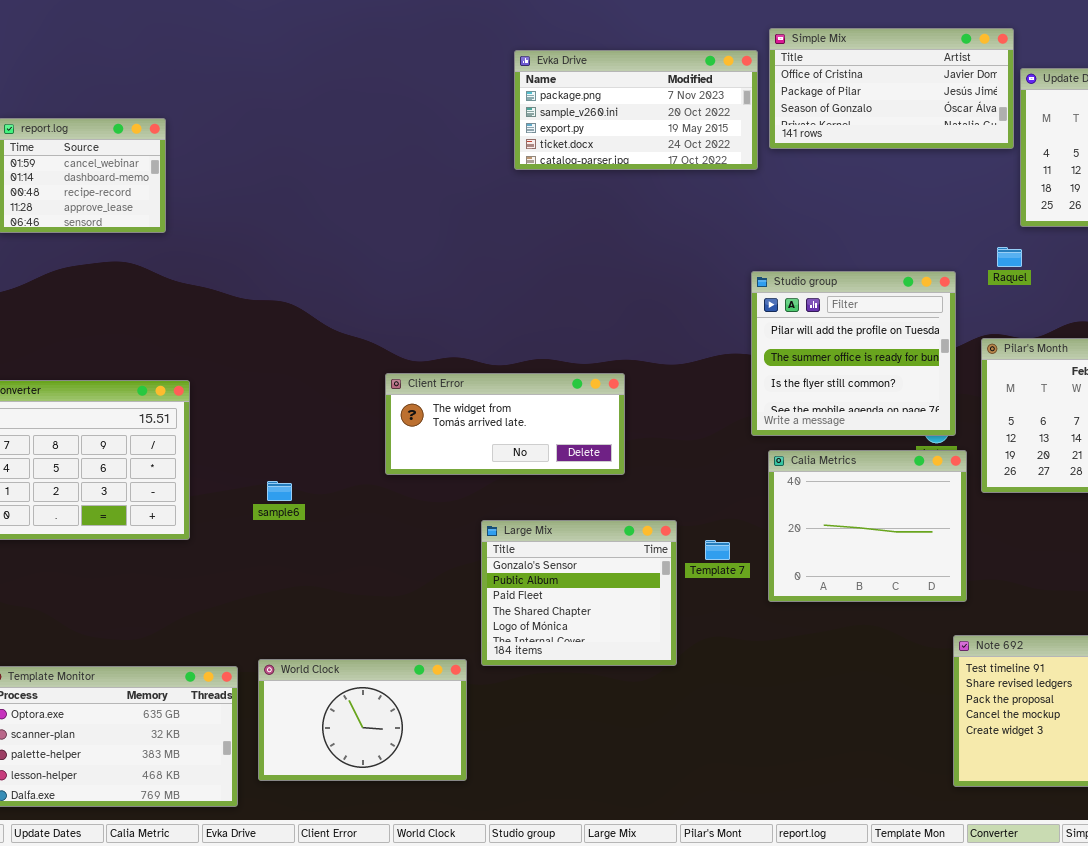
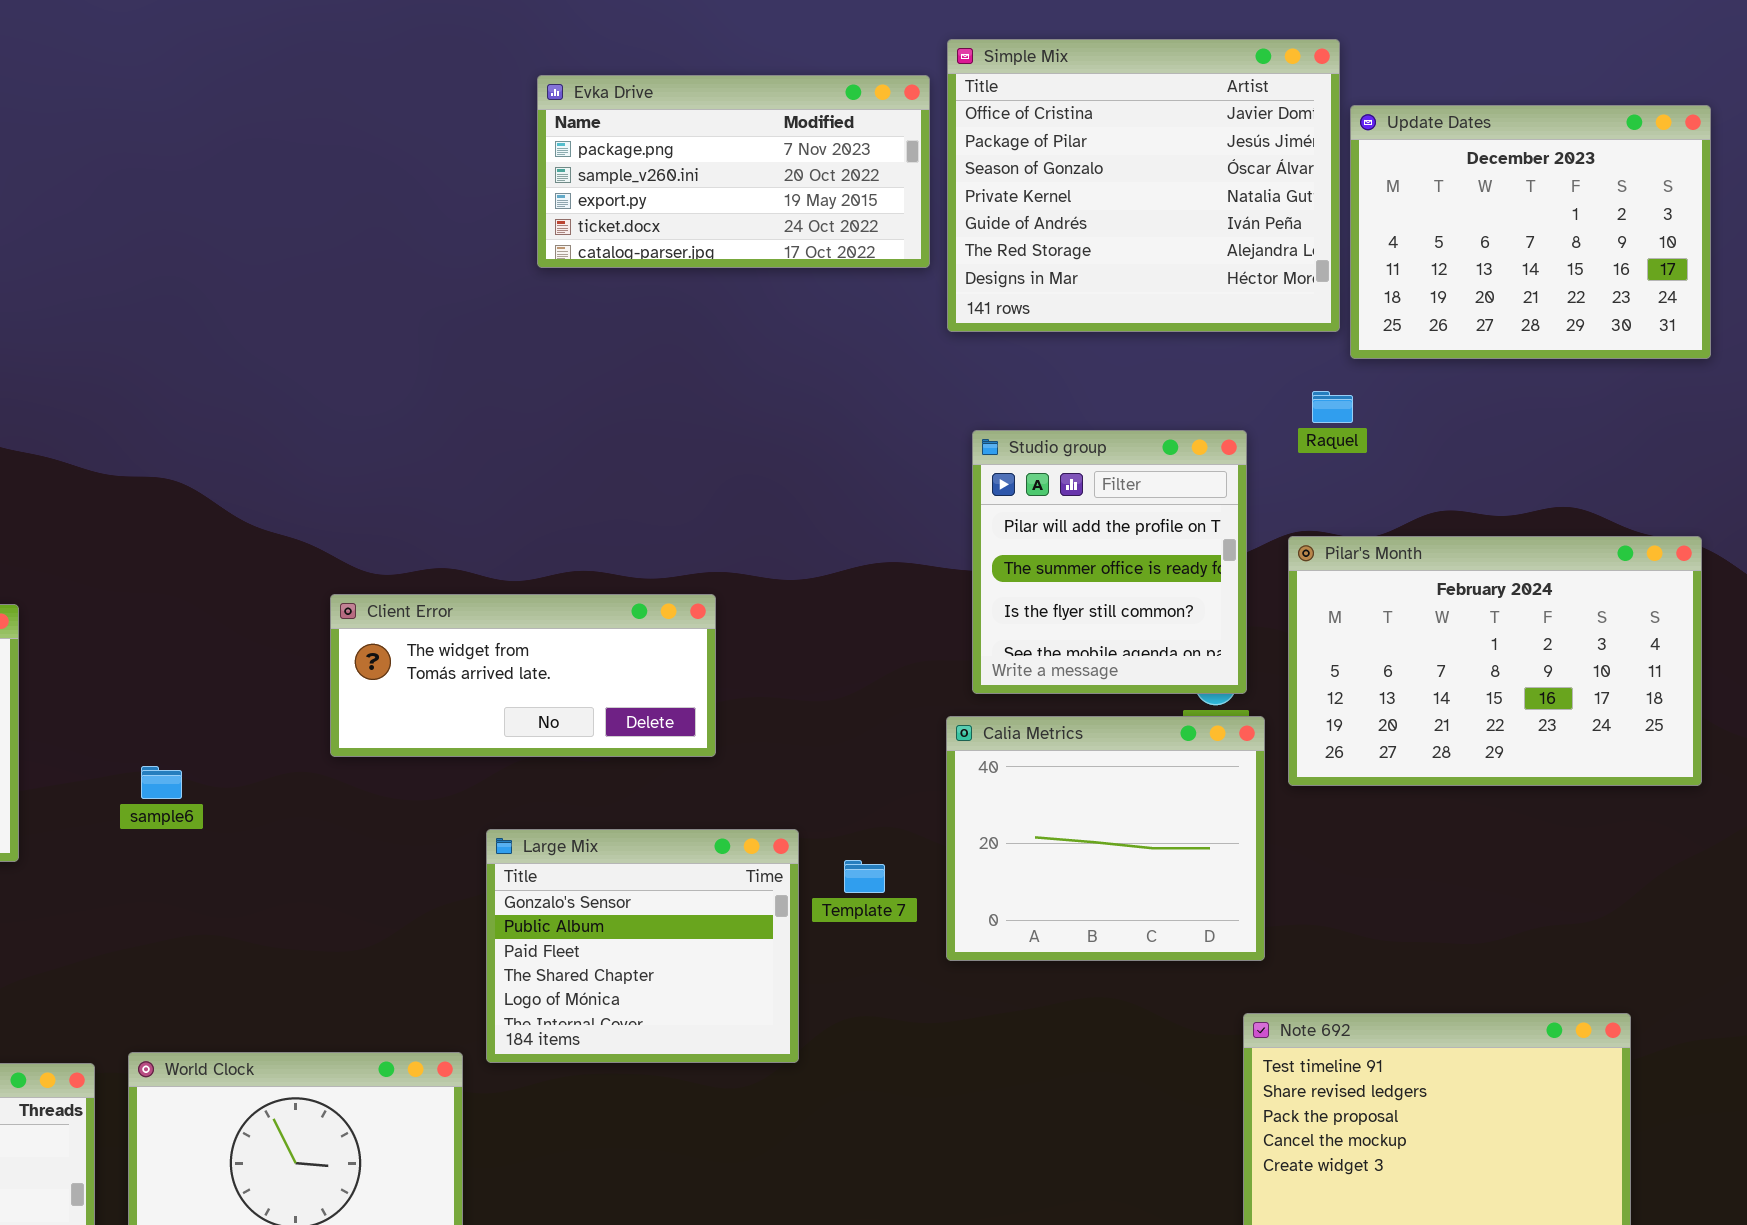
Simple Mix: [769,28,1014,149] -> [947,39,1340,332], resized
Studio group: [751,271,956,436] -> [972,430,1247,694], resized

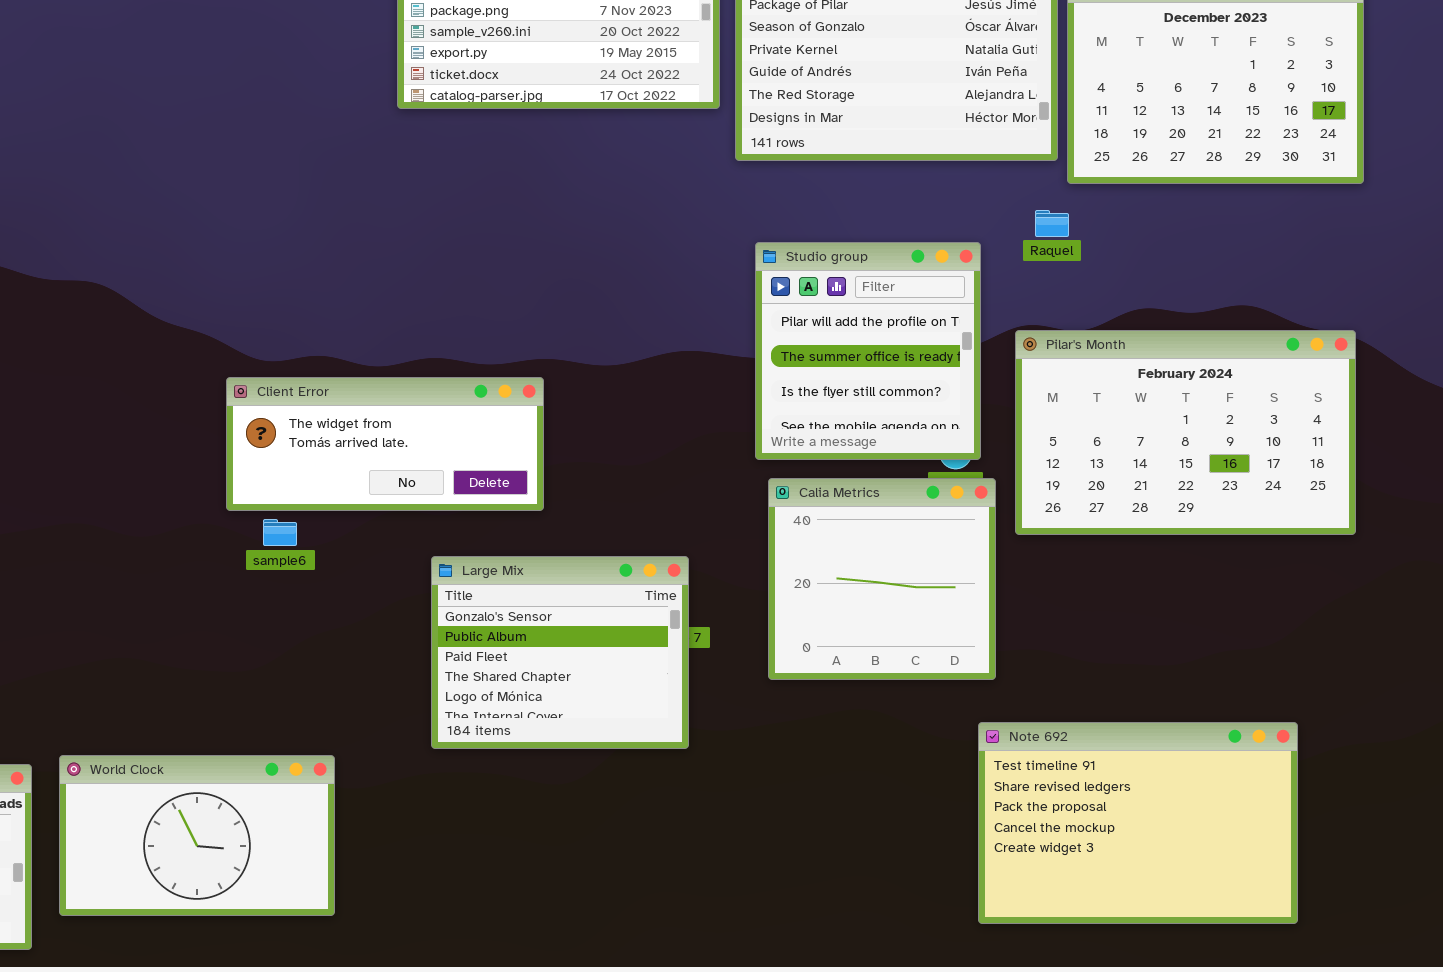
Calia Metrics: [946,716,1265,961] -> [768,478,996,680], resized
sample6: [141,766,182,799] -> [263,519,297,546], moved
Large Mix: [486,829,799,1063] -> [431,556,689,749], moved

